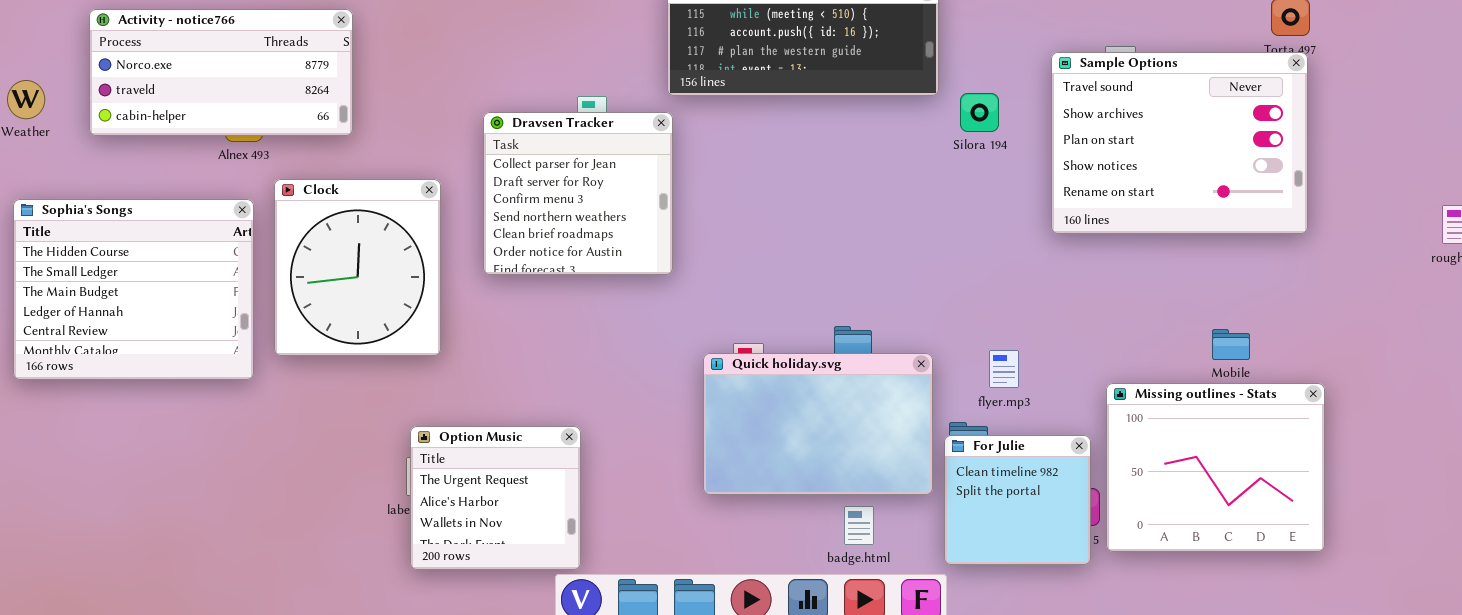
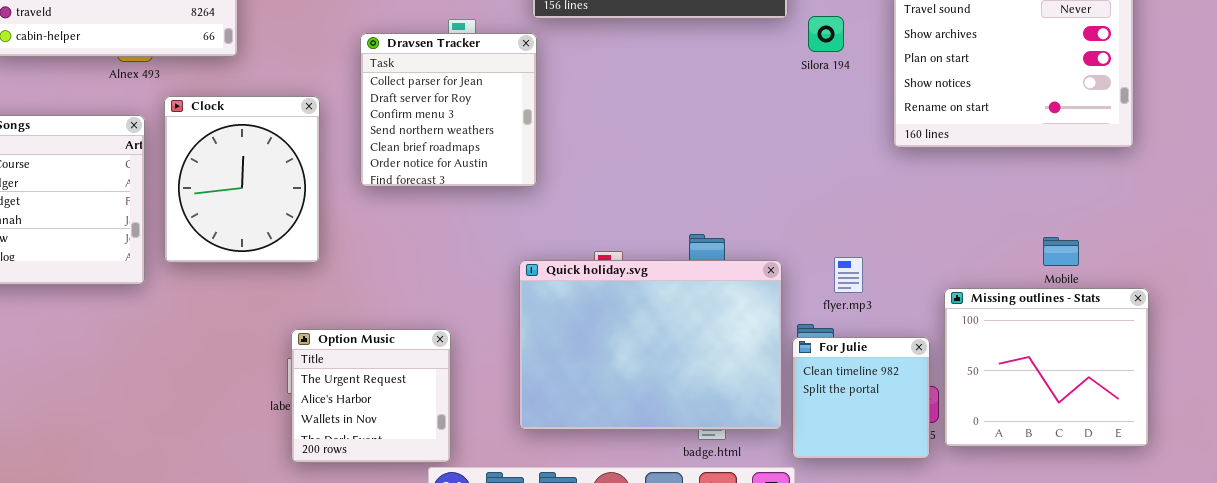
Quick holiday.svg: [703,353,933,495] -> [519,260,782,430], resized

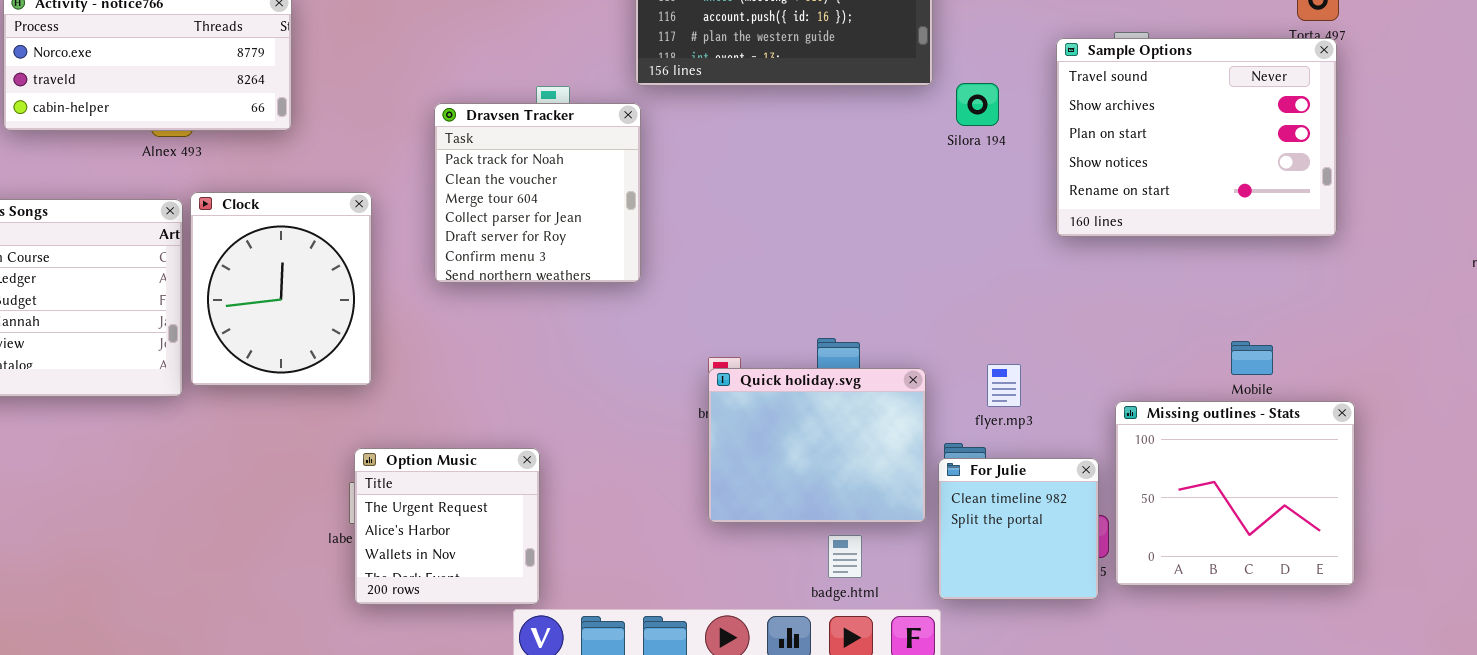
Dravsen Tracker: [360,33,537,187] -> [434,103,641,283], scrolled up 3 rows
Clock: [164,96,320,263] -> [190,192,372,386], moved
Quick holiday.svg: [519,260,782,430] -> [708,368,926,523], resized

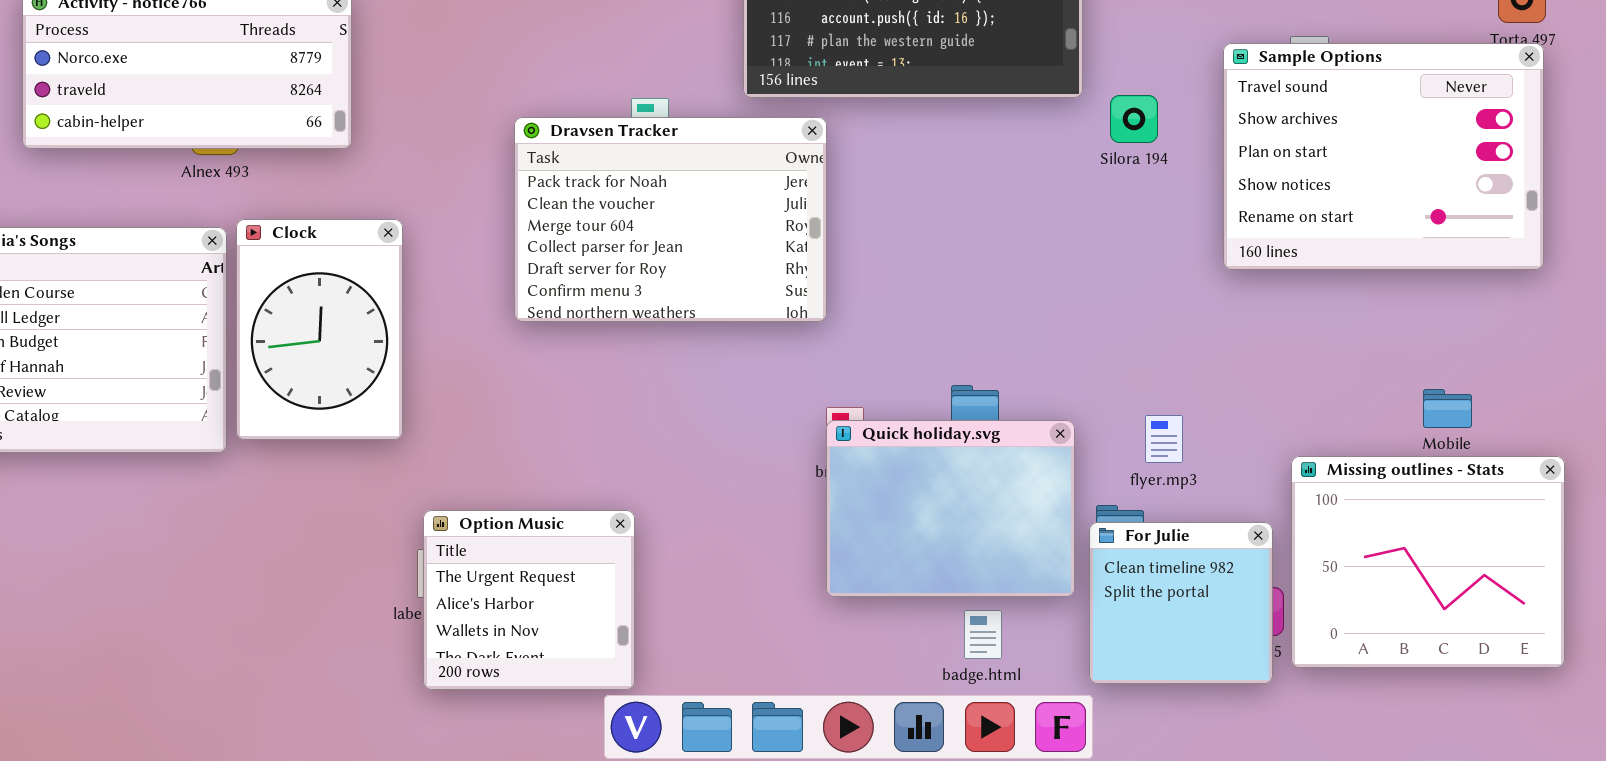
Dravsen Tracker: [434,103,641,283] -> [514,117,827,322], resized
Clock: [190,192,372,386] -> [236,219,403,440], resized

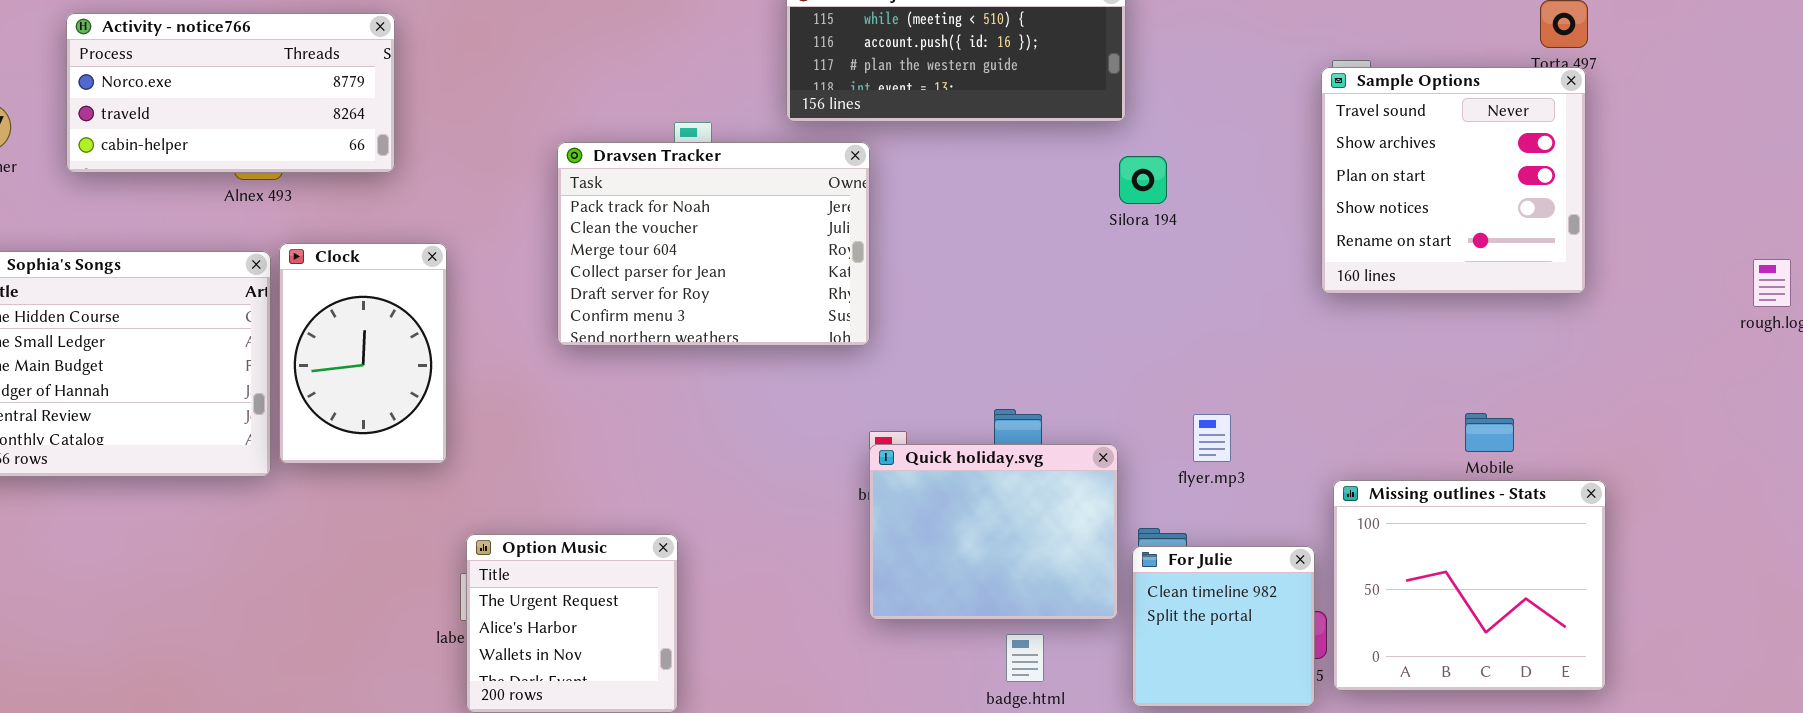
Sample Options: [1223,43,1544,270] -> [1321,67,1586,294], resized
Silora 194: [1110,95,1158,143] -> [1119,156,1167,204], moved
flyer.mp3: [1145,415,1183,463] -> [1193,414,1231,462], moved

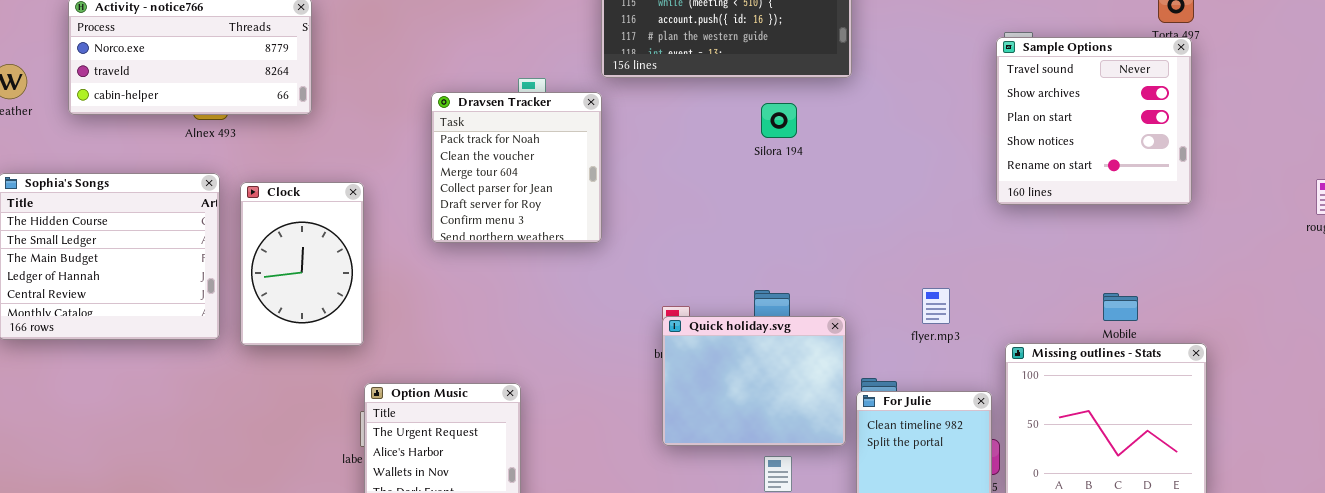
Dravsen Tracker: [557,142,870,346] -> [431,92,602,243], resized
Silora 194: [1119,156,1167,204] -> [761,103,797,138], moved
Clock: [279,243,447,464] -> [240,182,364,346], moved
flyer.mp3: [1193,414,1231,462] -> [922,288,950,324], moved

